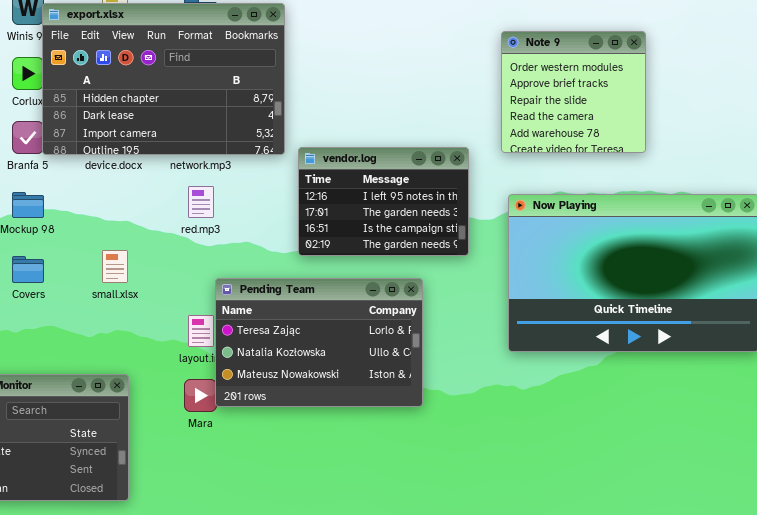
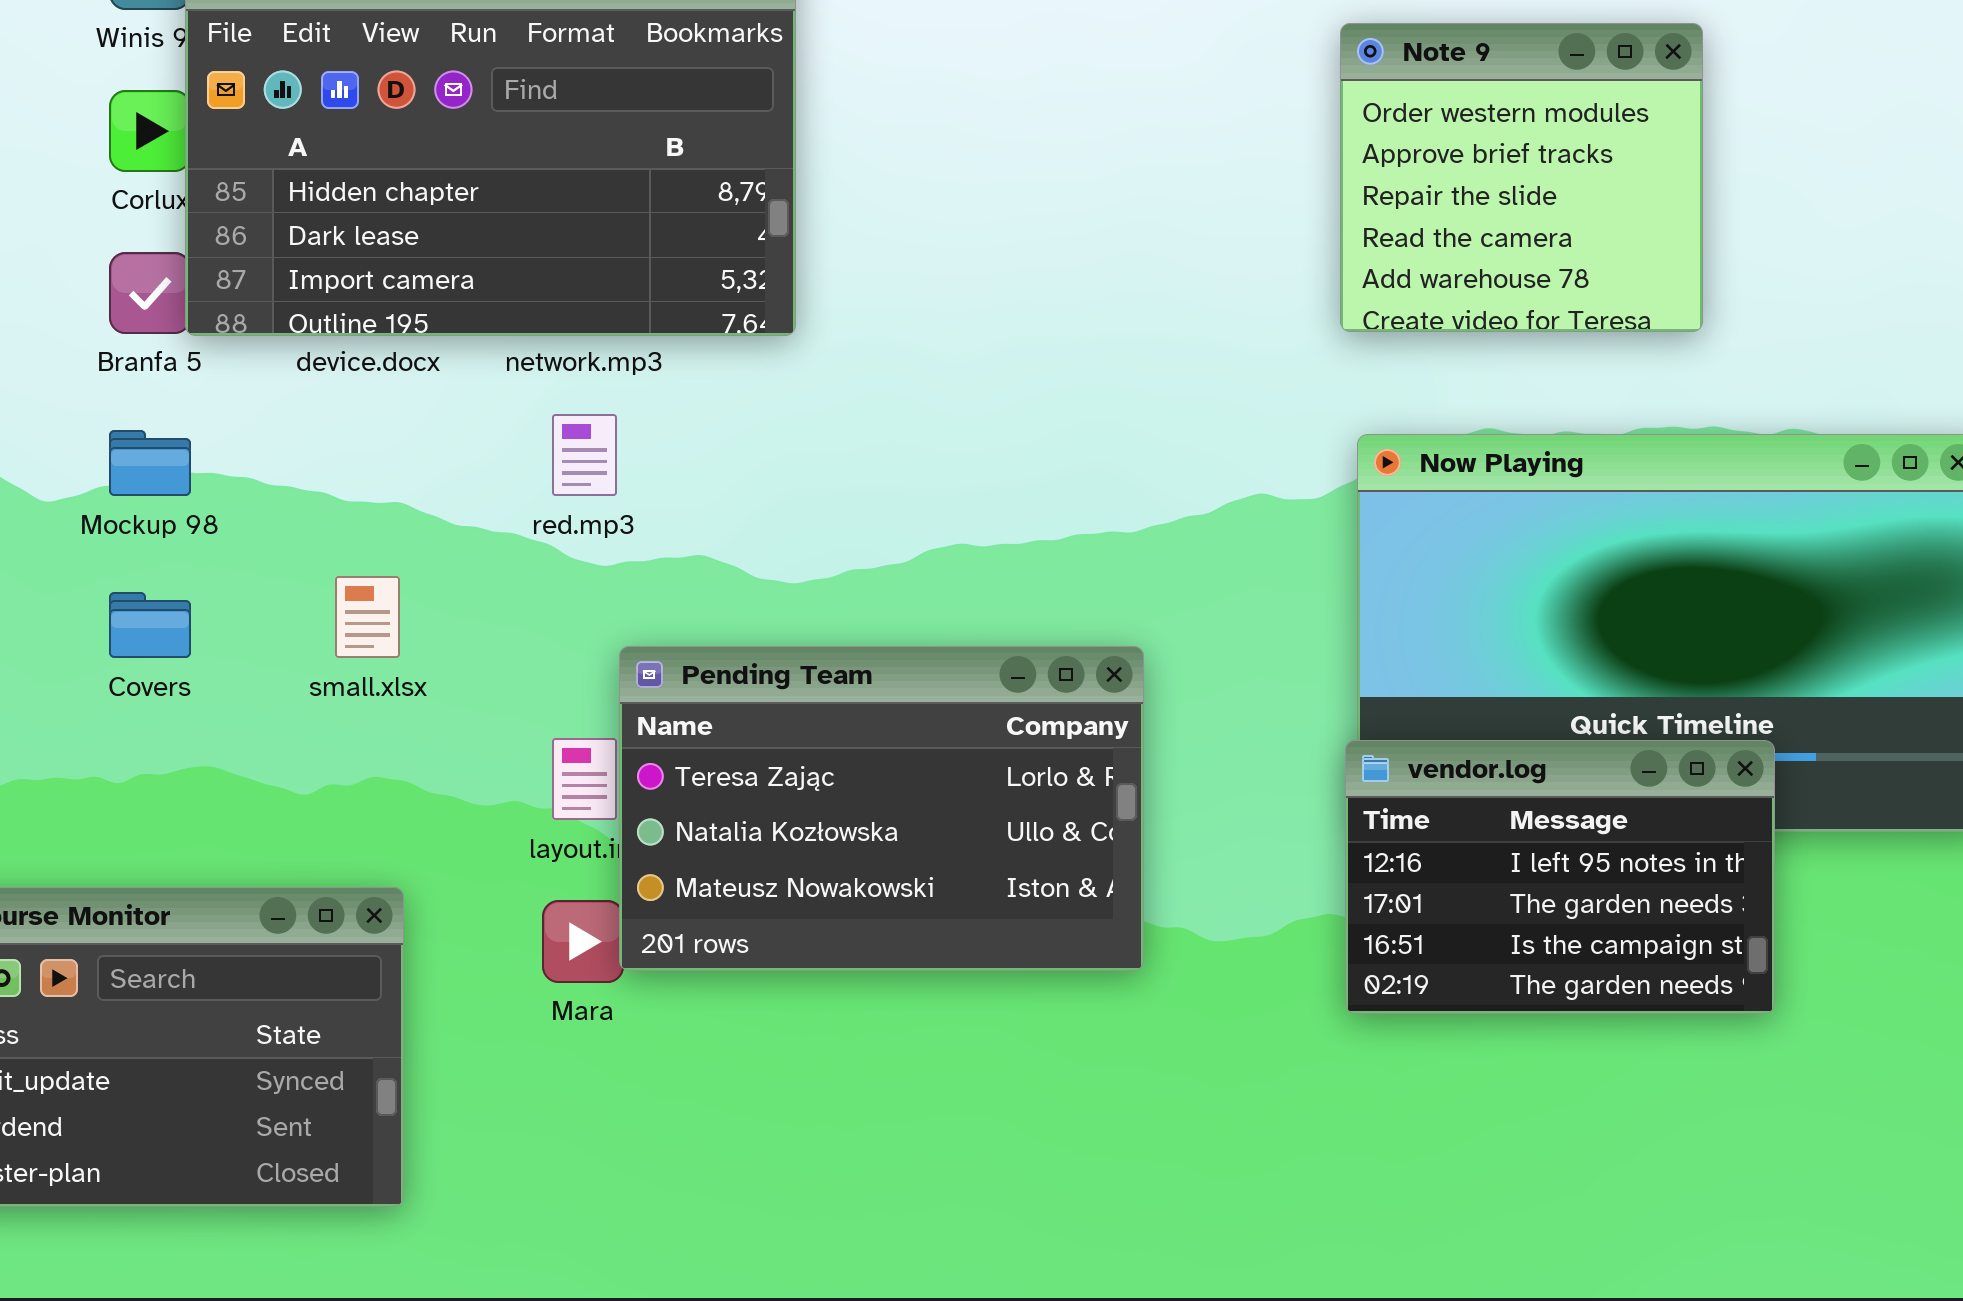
vendor.log: [298,147,469,256] -> [1345,740,1775,1014], moved

